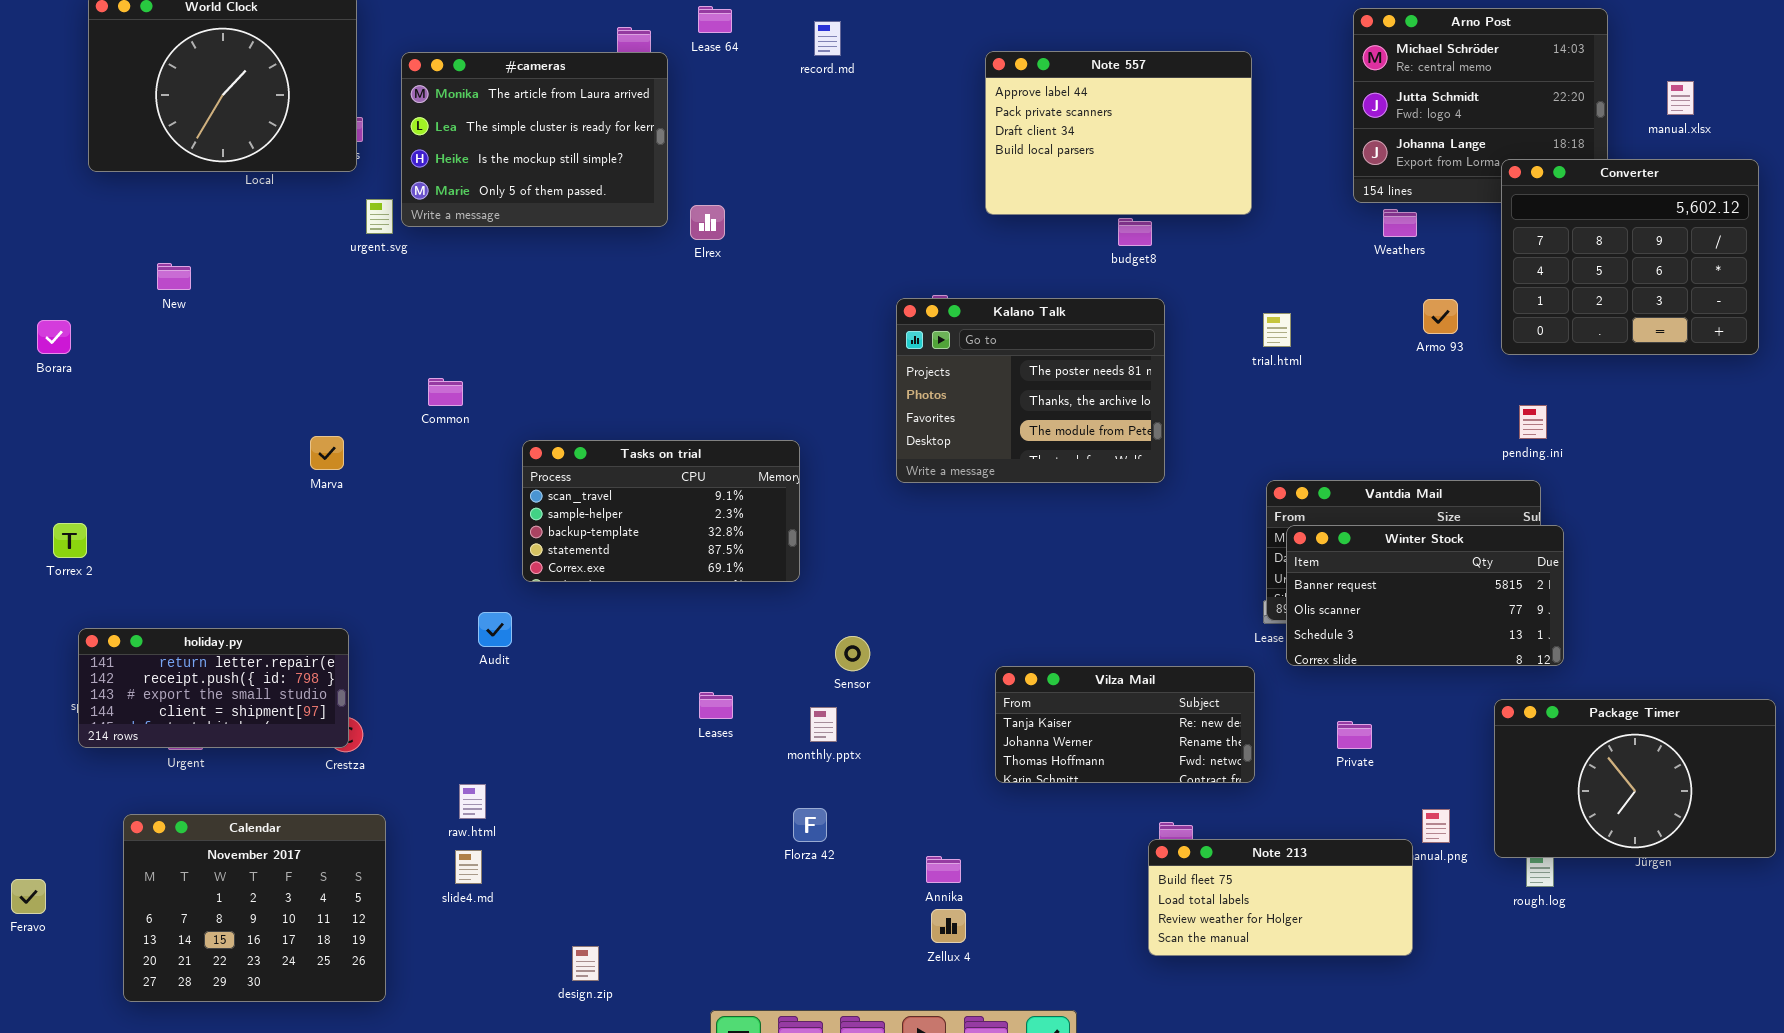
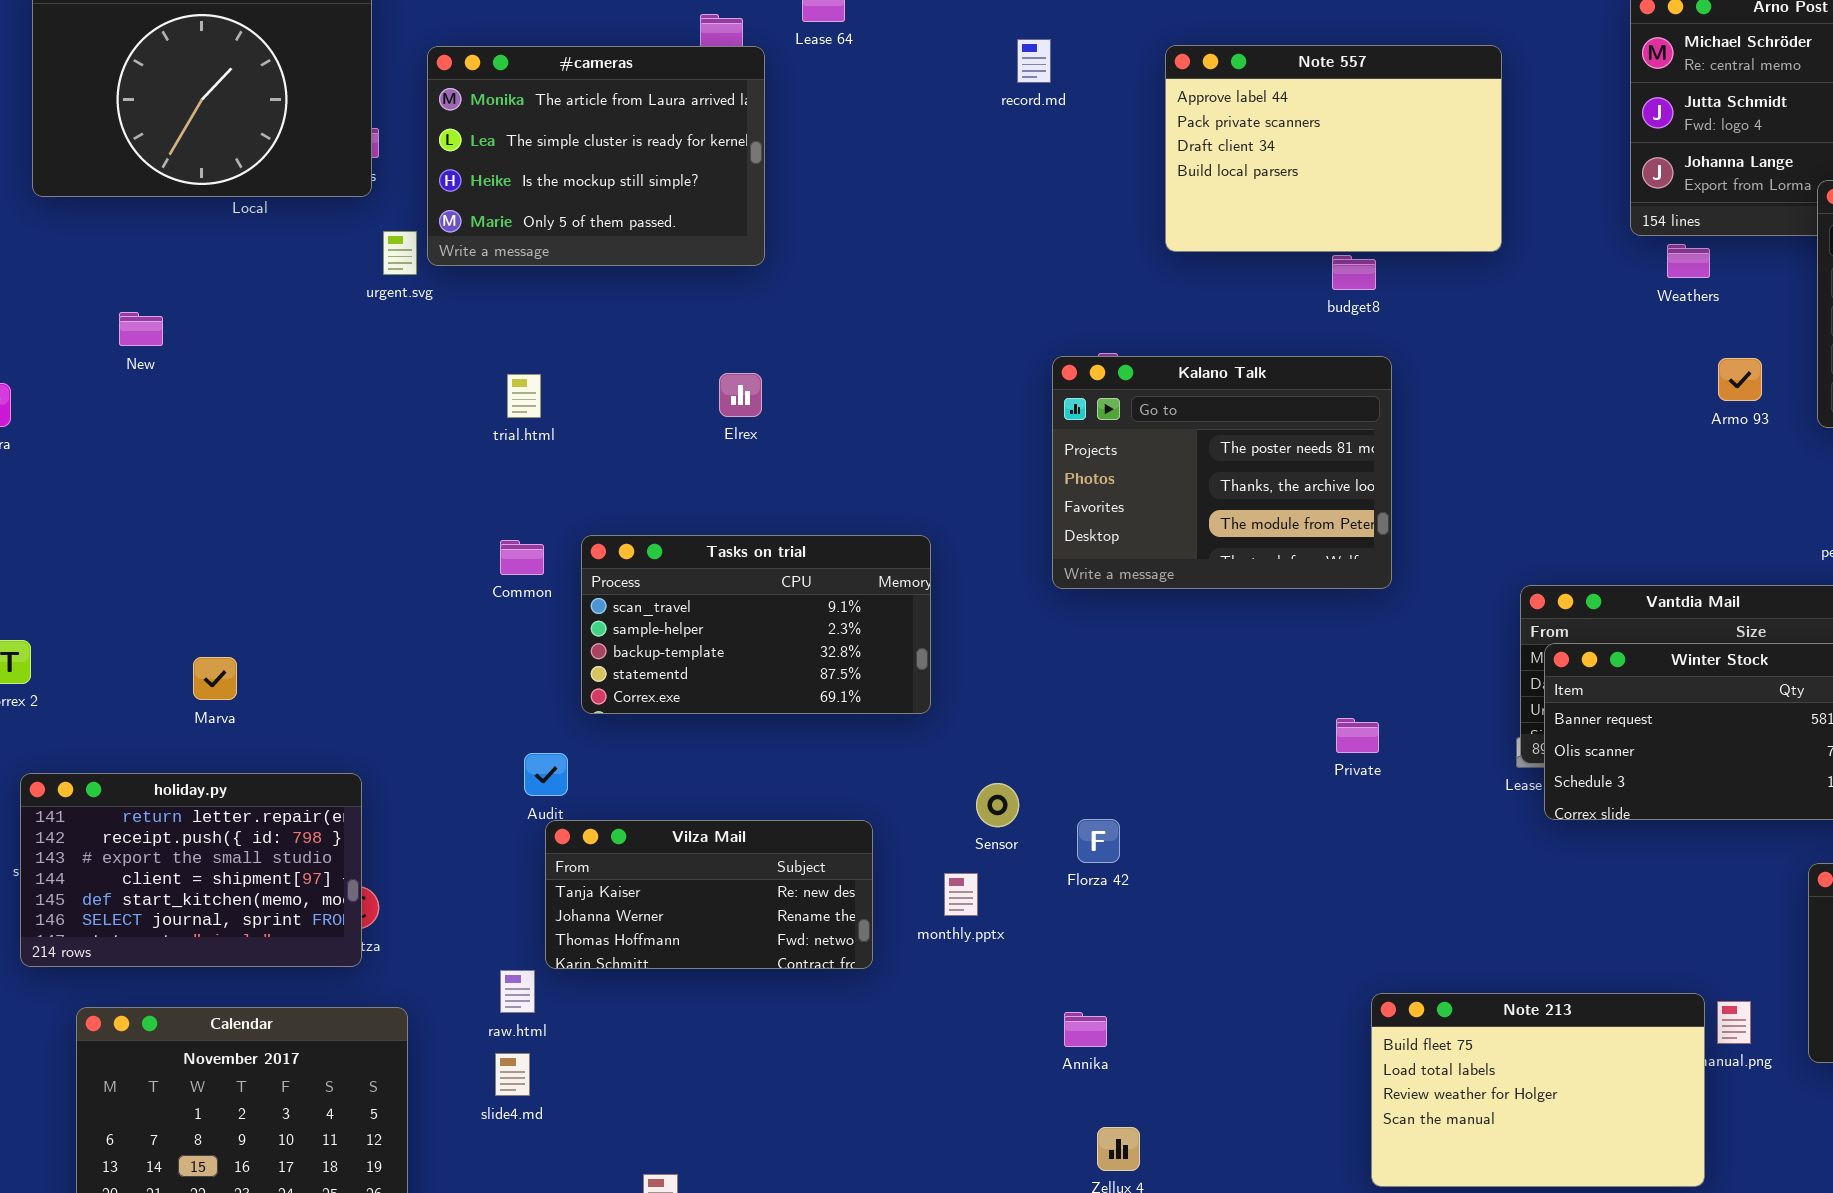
record.md: [814,21,841,56] -> [1017,39,1051,83], moved
Elrex: [690,205,725,240] -> [719,373,762,417], moved
trial.html: [1263,313,1291,347] -> [507,374,541,418], moved
Common: [428,378,463,406] -> [500,540,544,575], moved
Marva: [310,436,344,470] -> [193,657,237,700], moved
holiday.py: [78,628,349,748] -> [20,773,362,967], resized
Vilza Mail: [995,666,1255,783] -> [545,820,873,969], moved
Private: [1337,721,1372,749] -> [1336,718,1379,753], moved
Florza 42: [793,808,827,842] -> [1077,819,1120,863], moved
Note 213: [1148,839,1413,956] -> [1371,993,1705,1187], resized
Annika: [926,856,961,883] -> [1064,1012,1107,1047], moved

